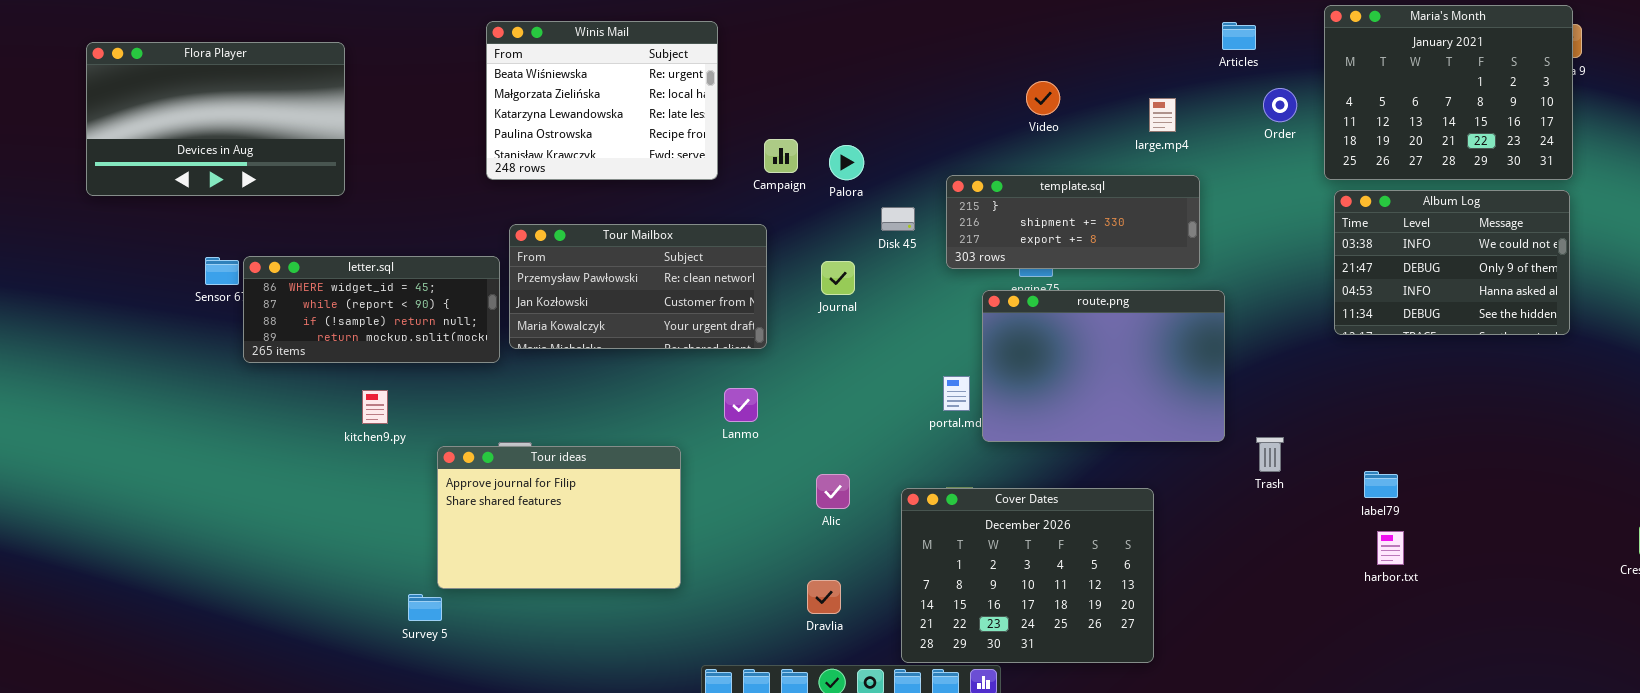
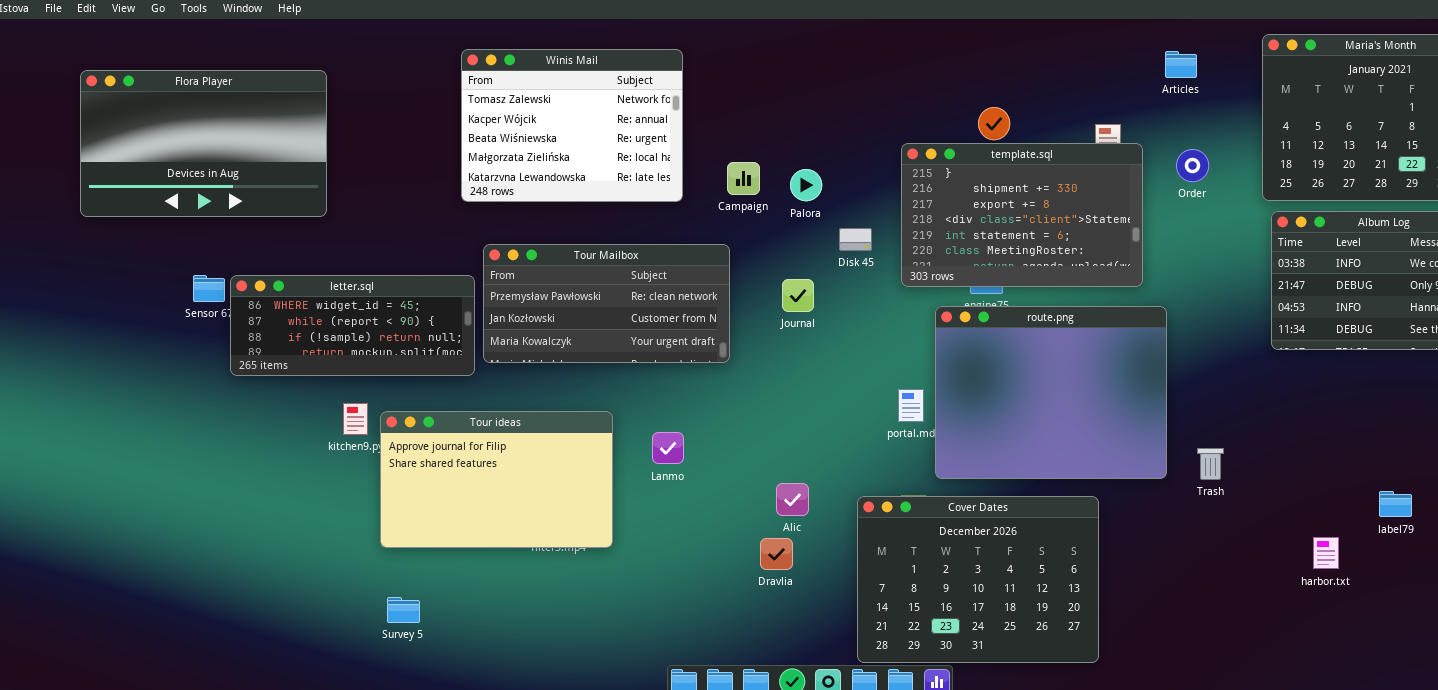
Winis Mail: [486,21,718,180] -> [461,49,683,202], scrolled up 2 rows
Order: [1263,88,1297,122] -> [1176,149,1209,182], moved
template.sql: [946,175,1200,269] -> [901,143,1143,287], resized
route.png: [982,290,1225,442] -> [935,306,1167,479], resized
Lanmo: [724,388,758,422] -> [652,432,684,464], moved
Tour ideas: [437,446,681,589] -> [380,411,613,548], moved
label79: [1364,471,1398,498] -> [1379,491,1412,517], moved
Dravlia: [807,580,841,614] -> [760,538,793,570], moved

